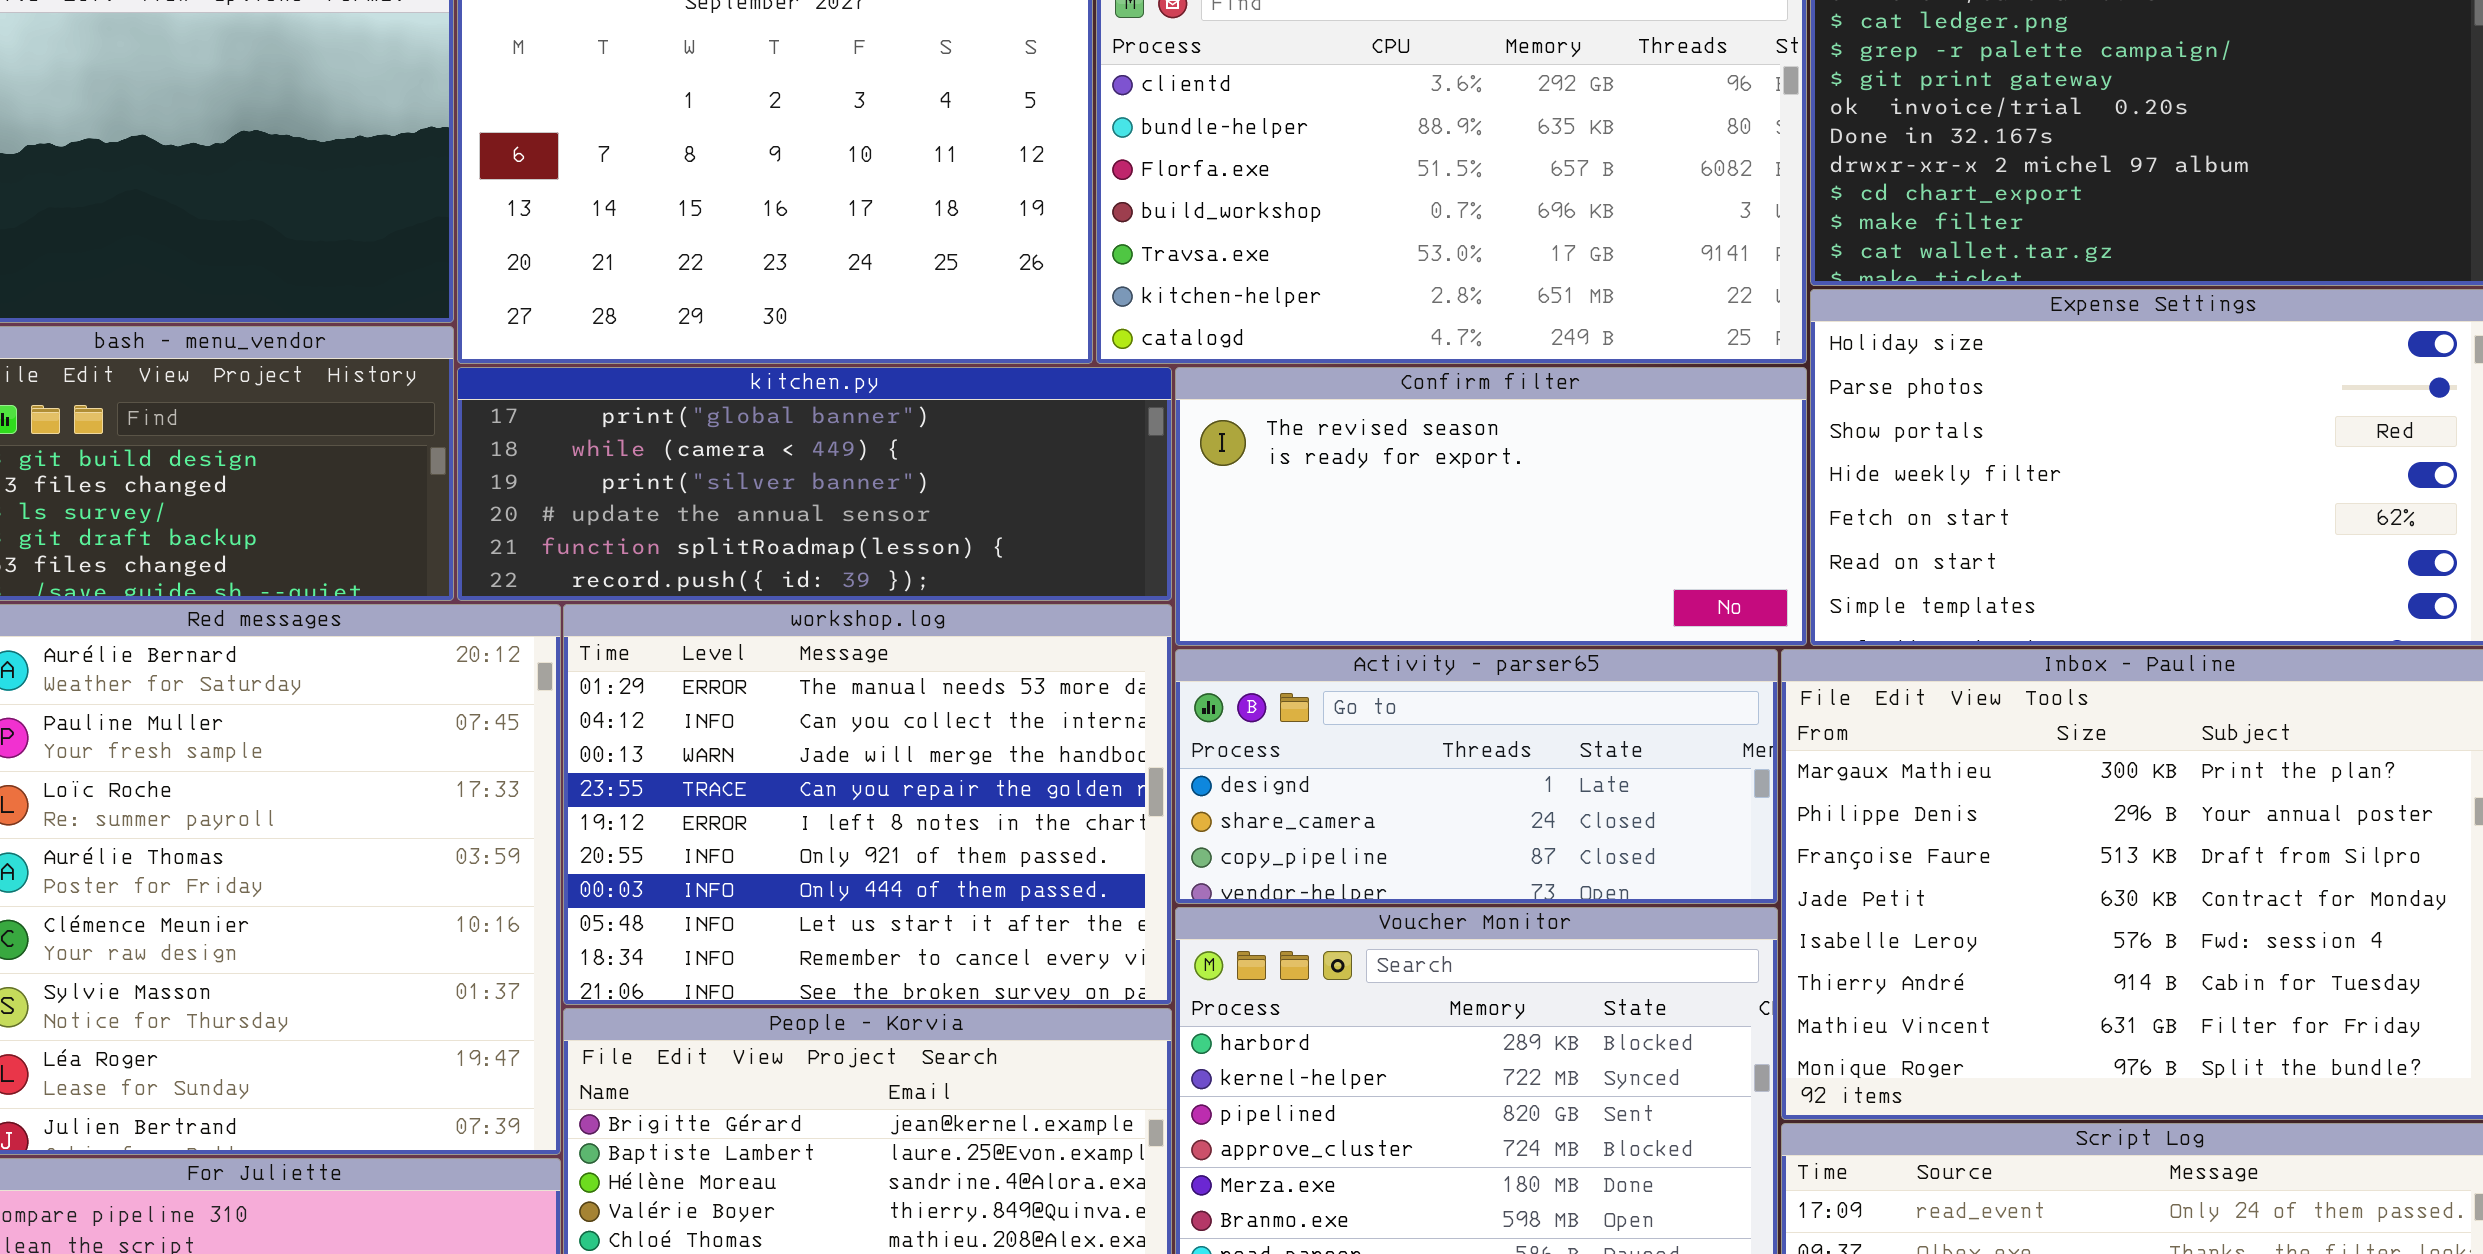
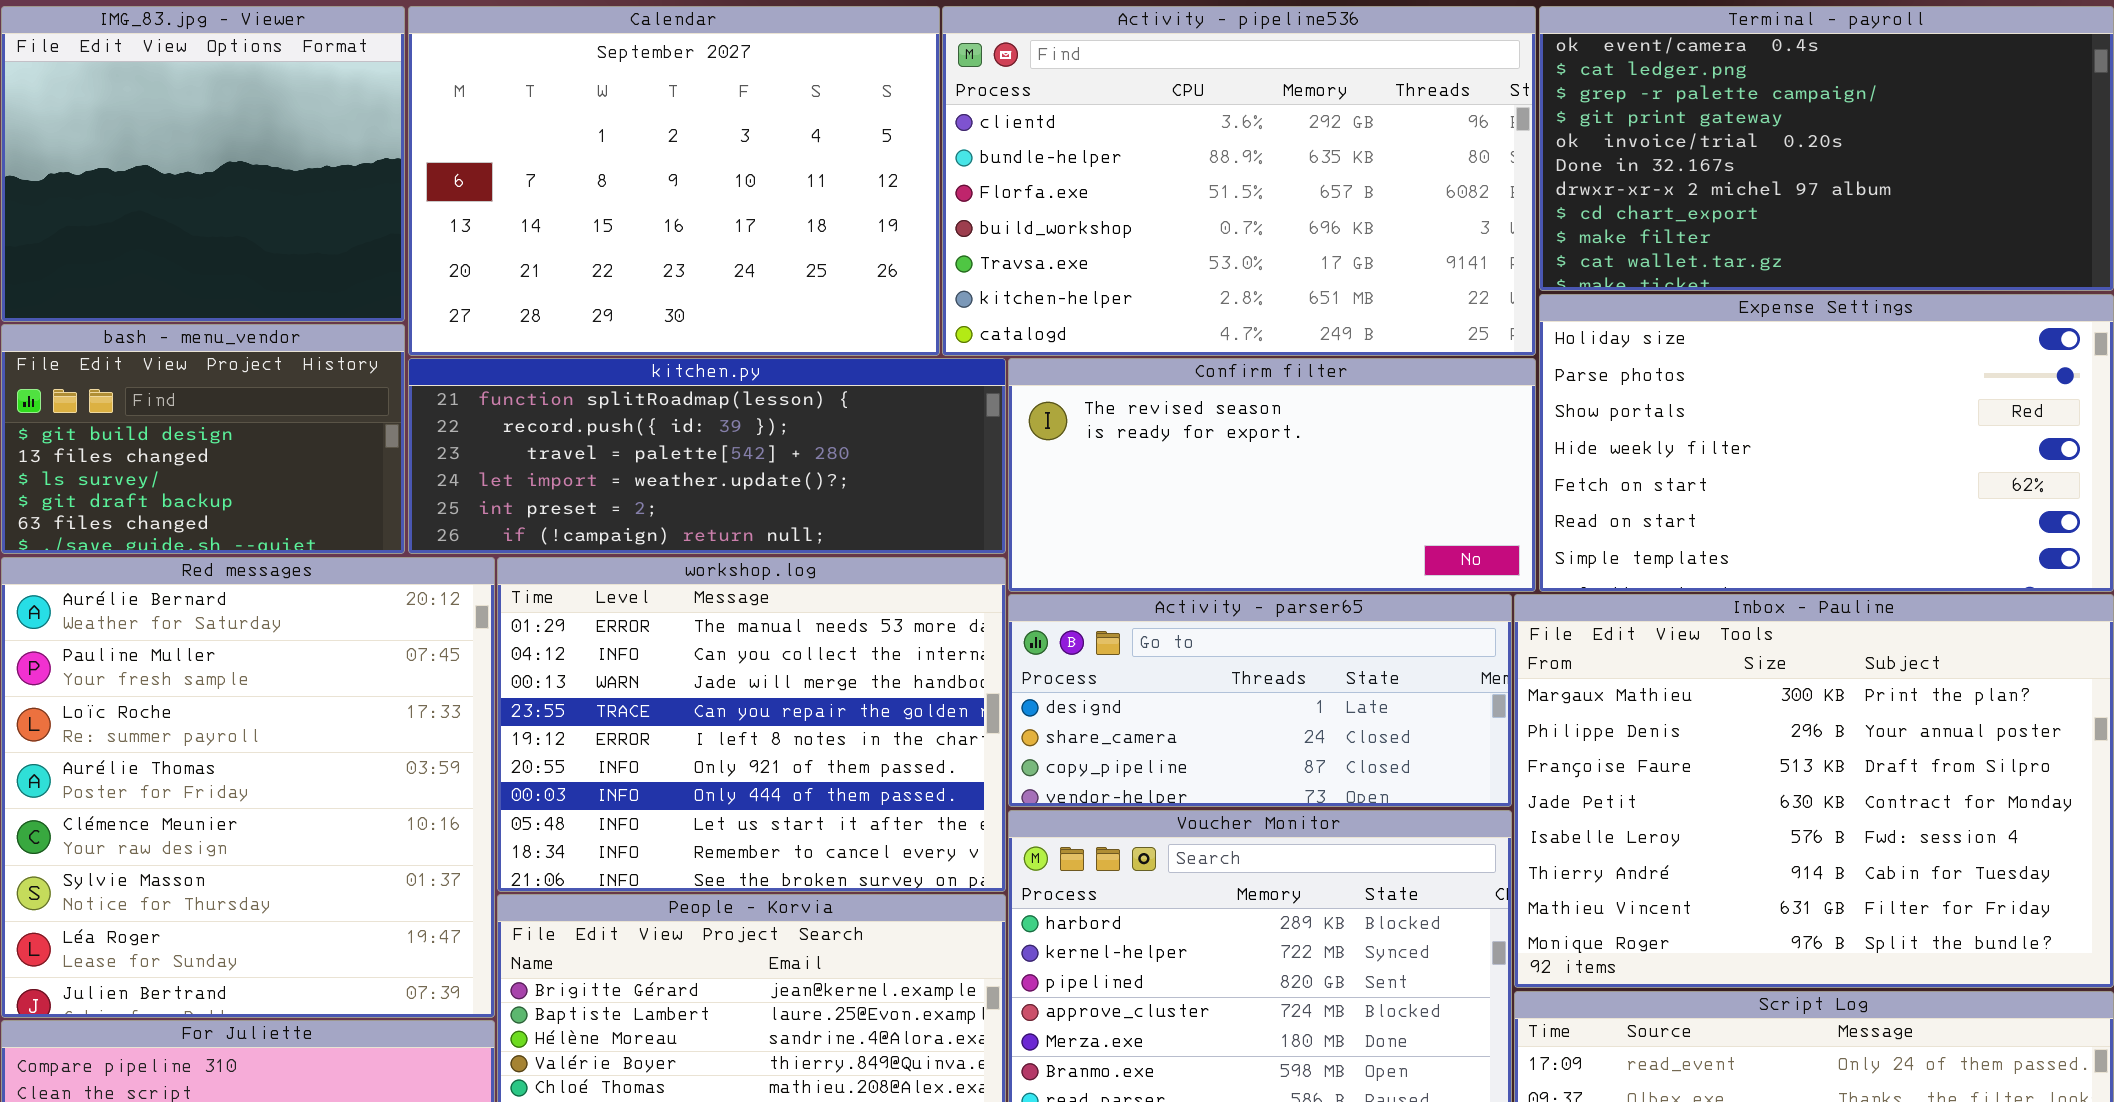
kitchen.py: [457,367,1172,601] -> [408,358,1006,554], scrolled down 4 rows

